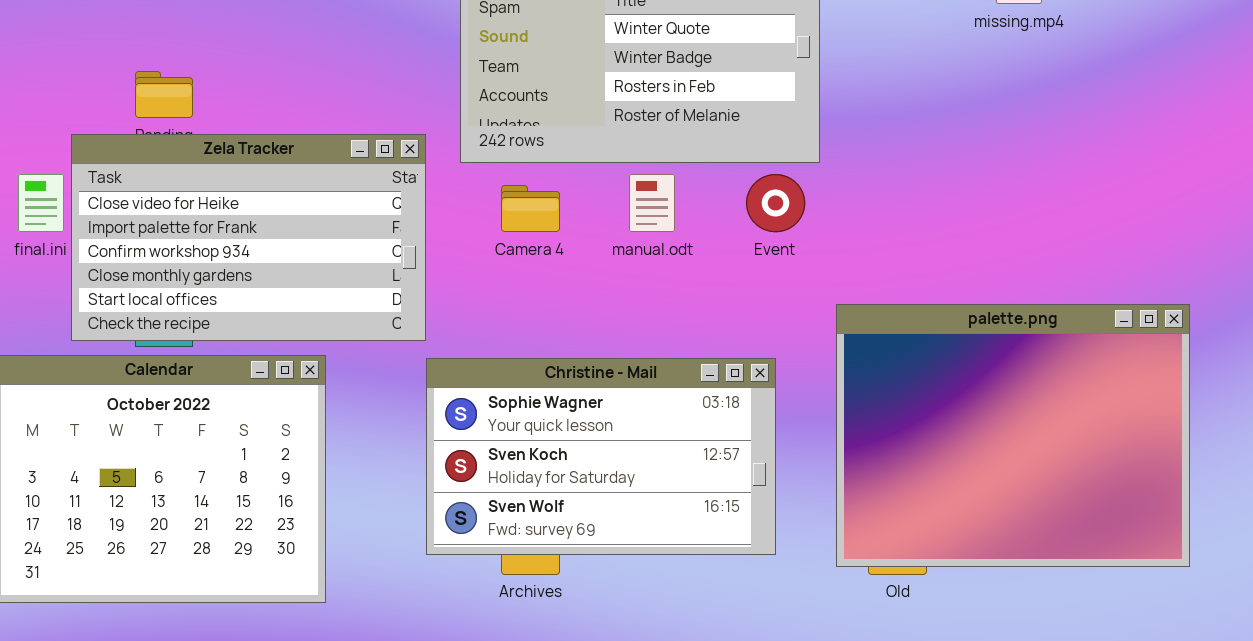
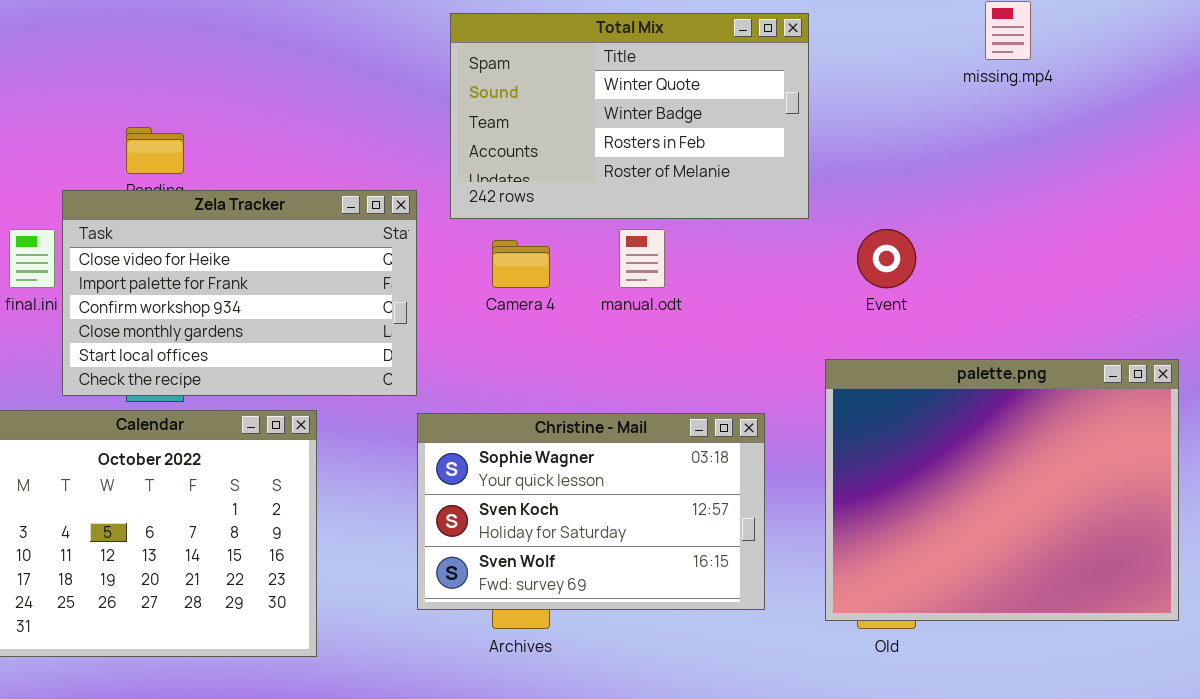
Event: [746,174,805,232] -> [857,229,916,288], moved

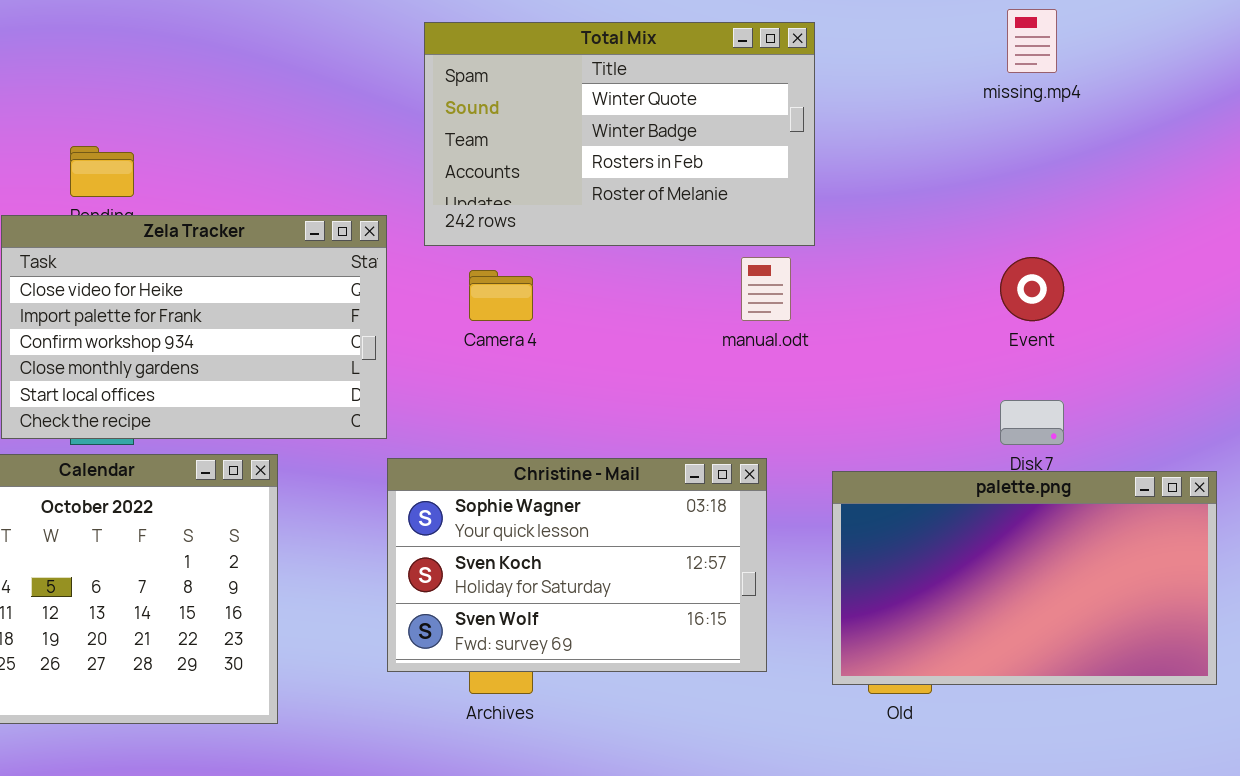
manual.odt: [619,229,665,288] -> [741,257,791,321], moved
Event: [857,229,916,288] -> [1000,257,1064,321], moved
palette.png: [825,359,1179,621] -> [832,471,1217,685], resized

